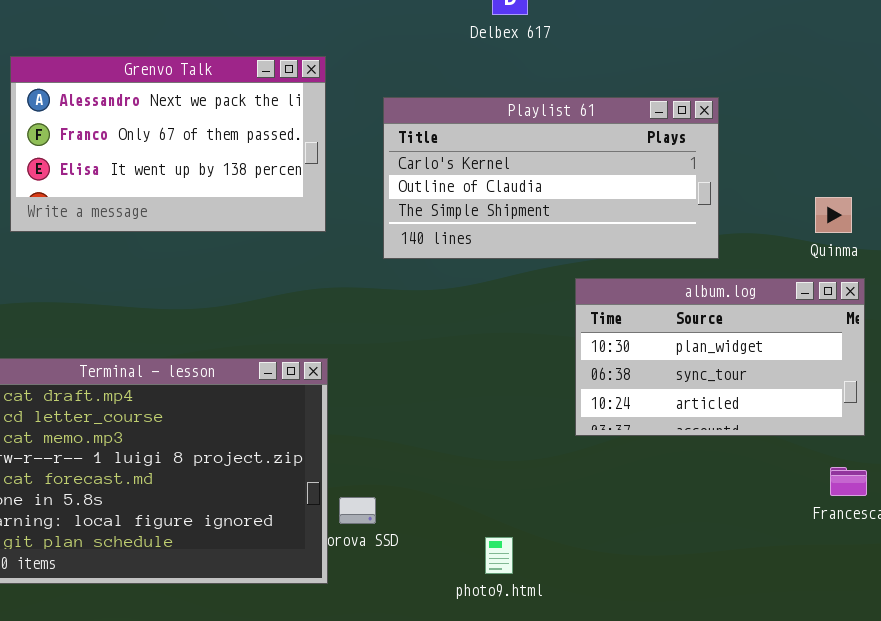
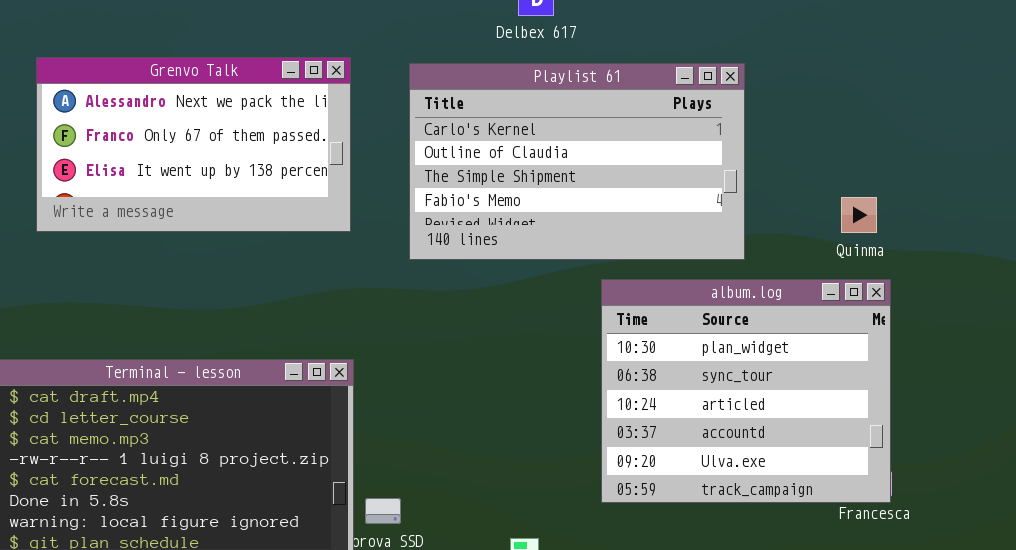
Playlist 61: [383,97,719,259] -> [409,63,745,260], resized
album.log: [575,278,865,436] -> [601,279,891,503], resized

